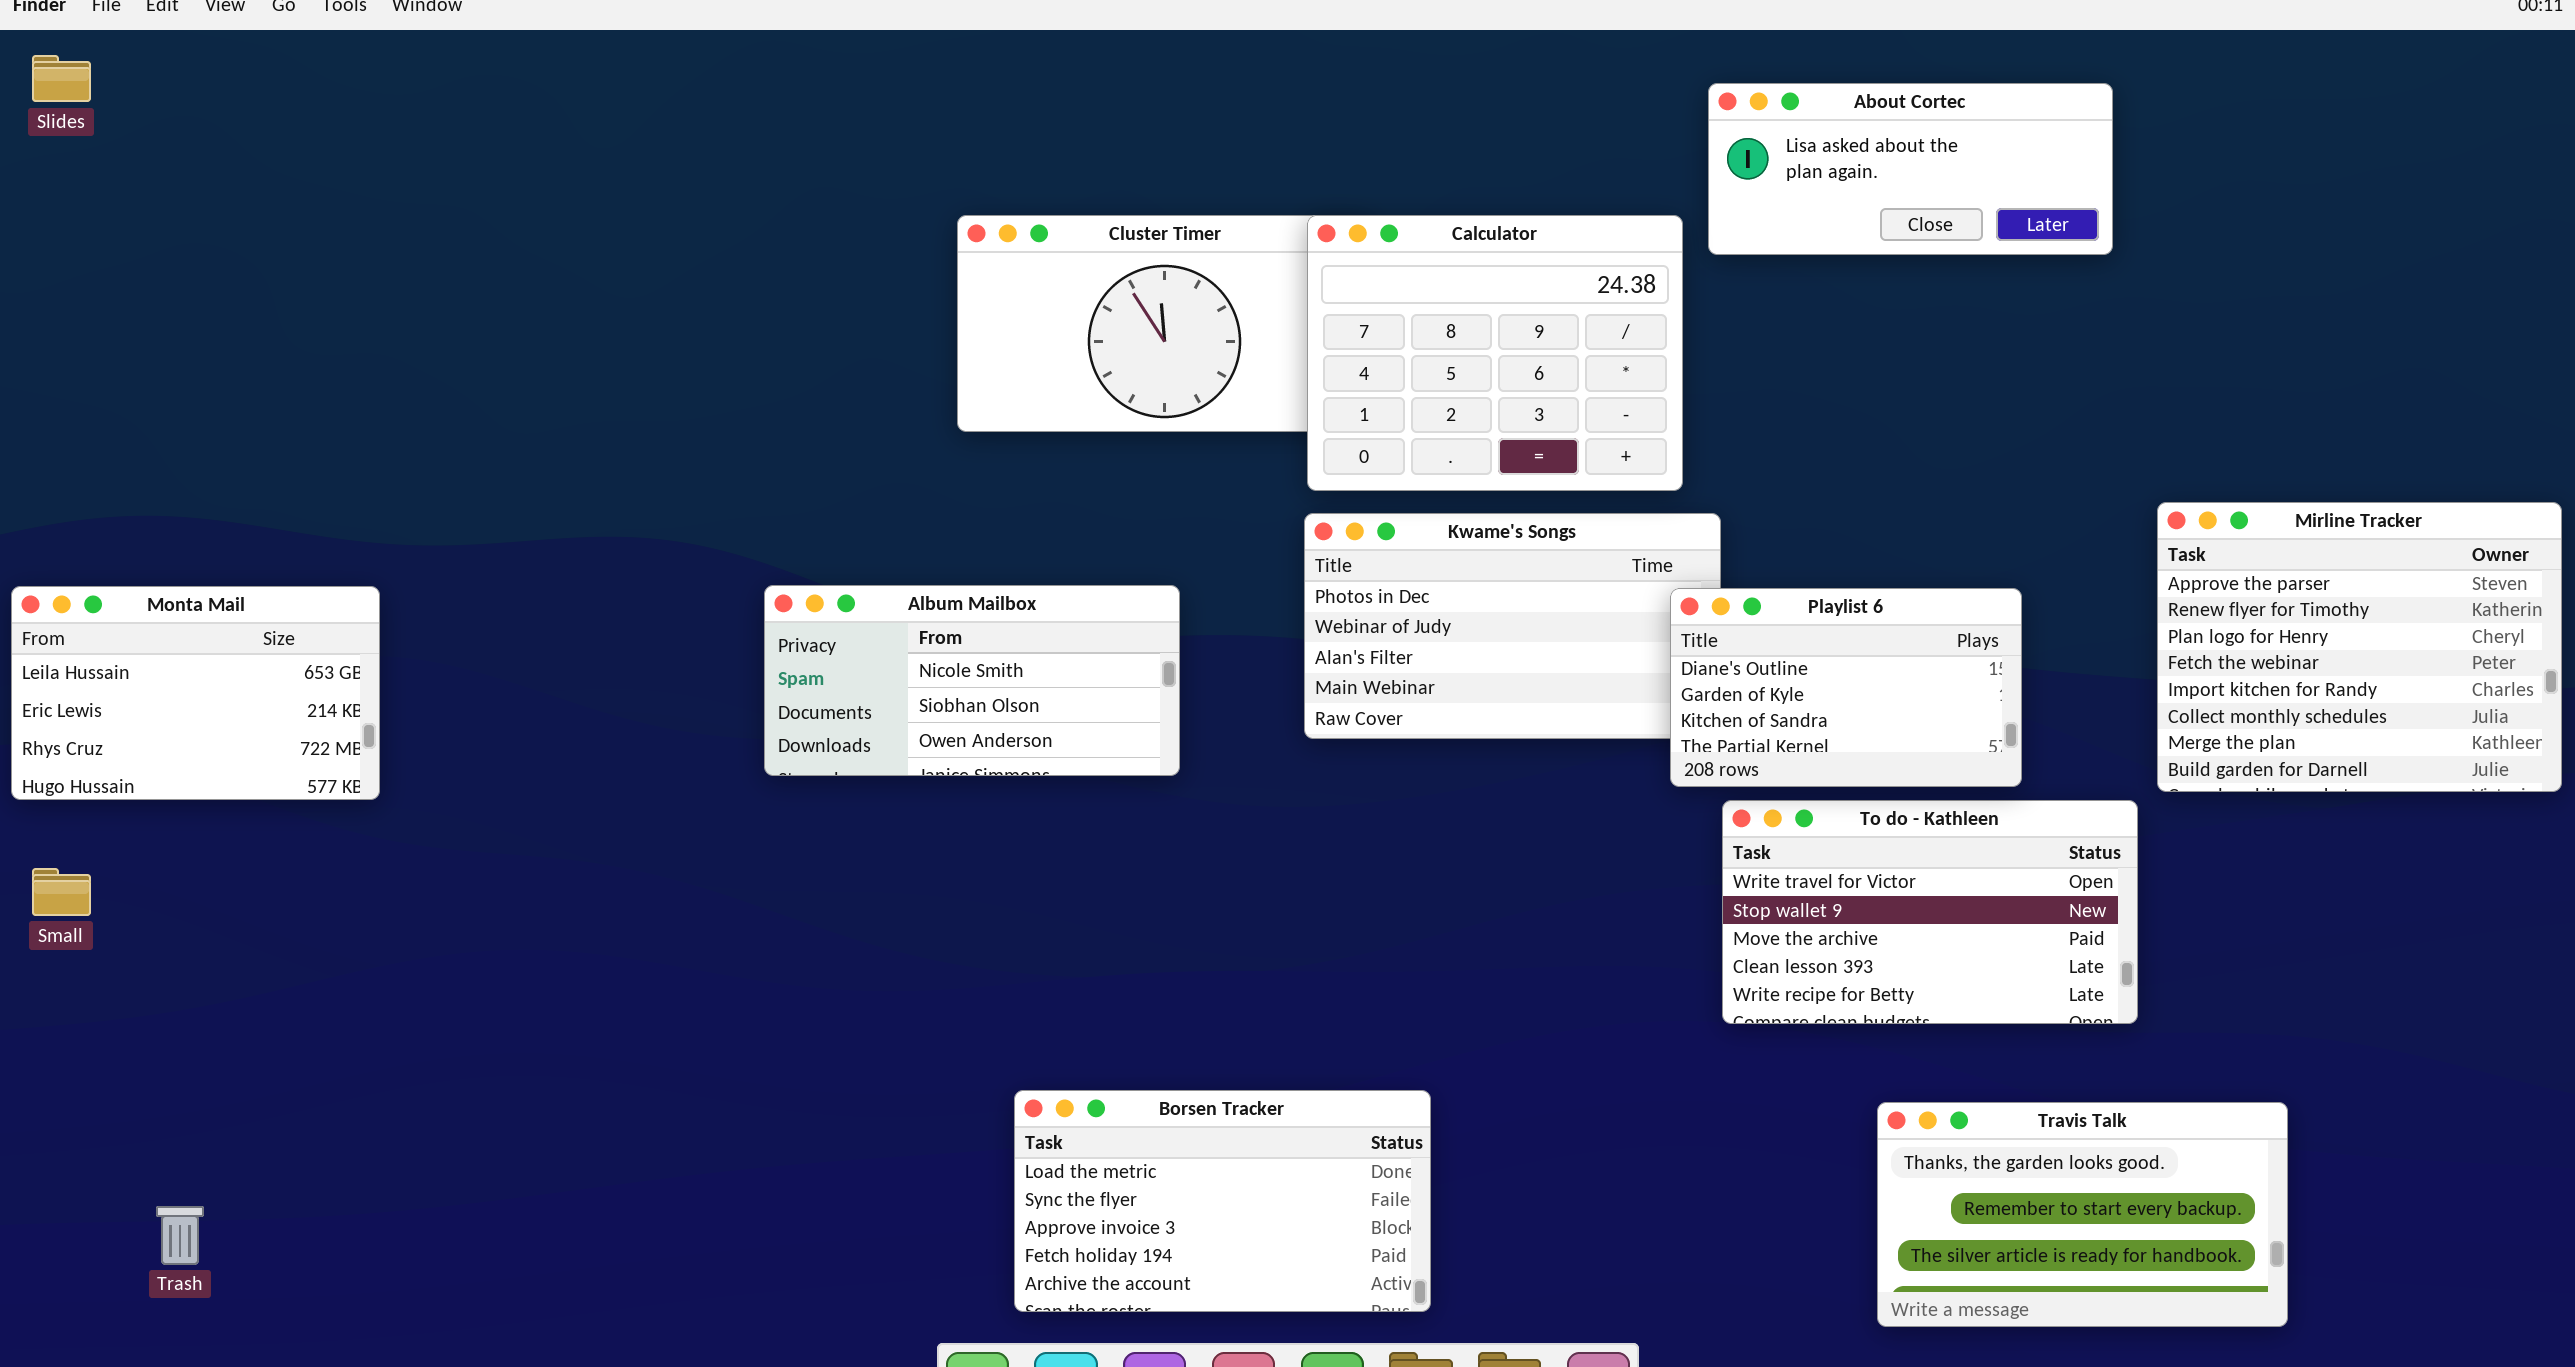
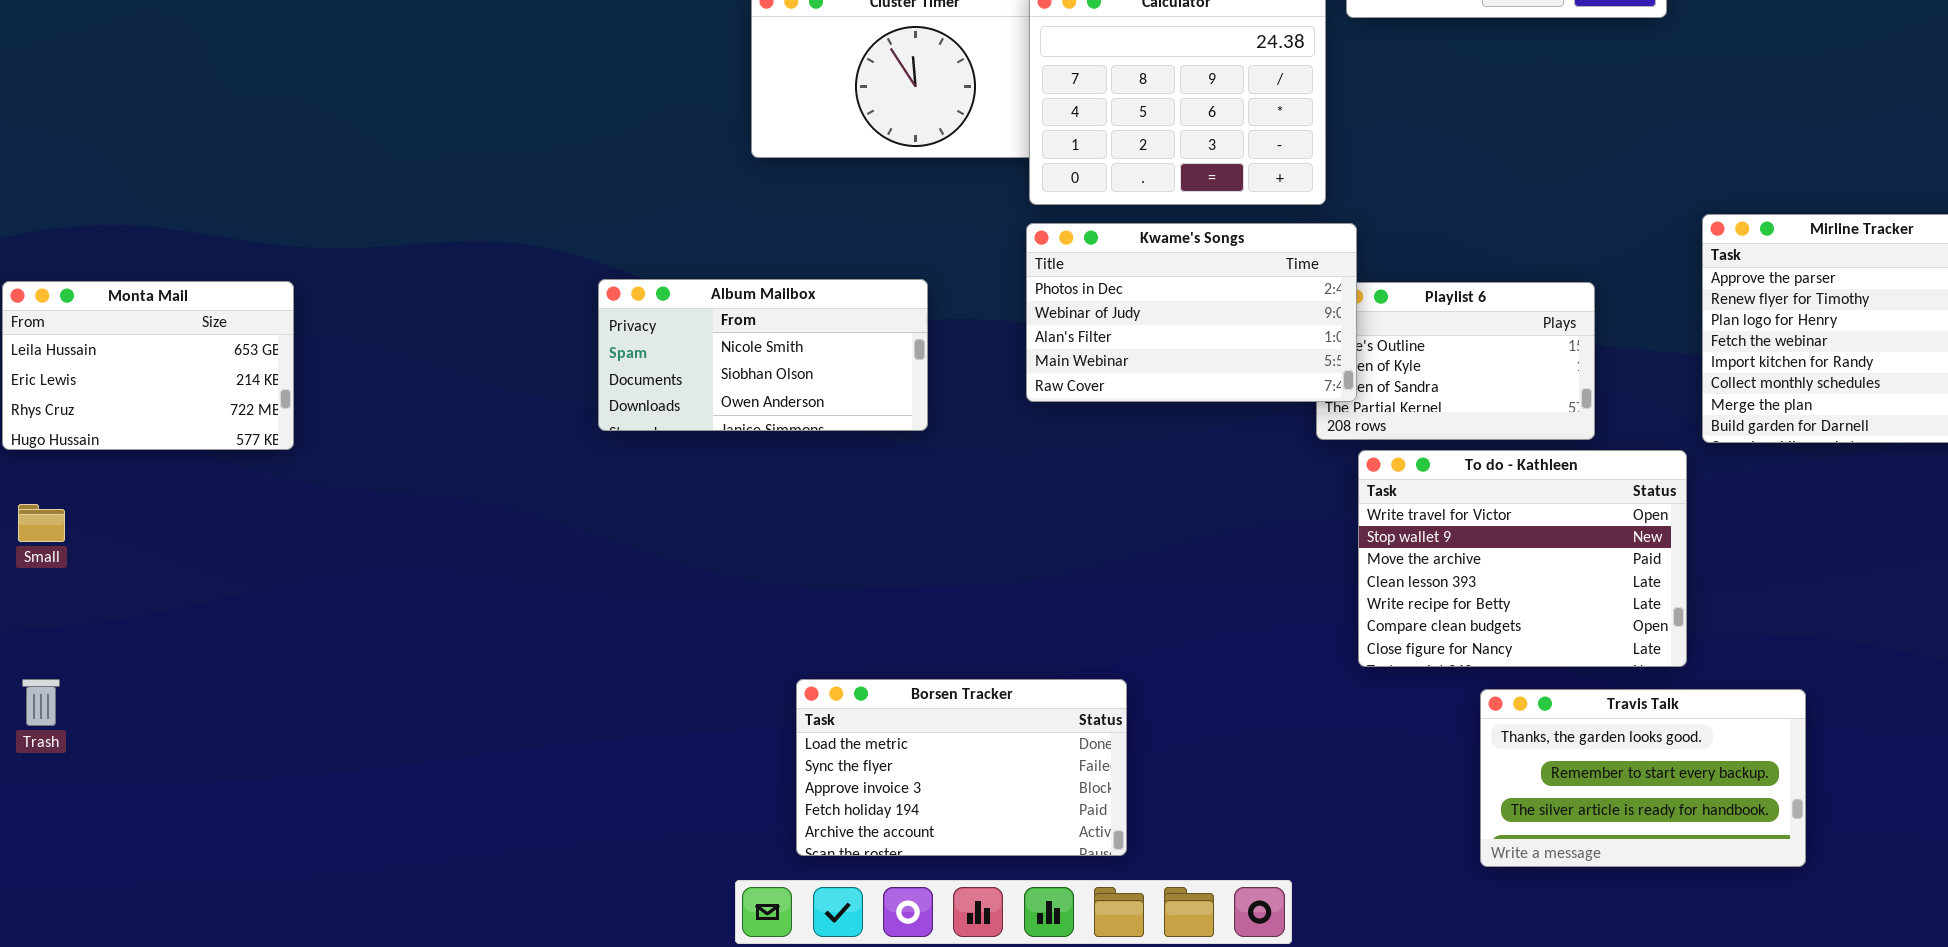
Kwame's Songs: [1304,513,1721,739] -> [1026,223,1357,402], raised
To do - Kathleen: [1722,800,2138,1024] -> [1358,450,1687,667], resized
Trash: [156,1206,204,1265] -> [22,679,60,726], moved

